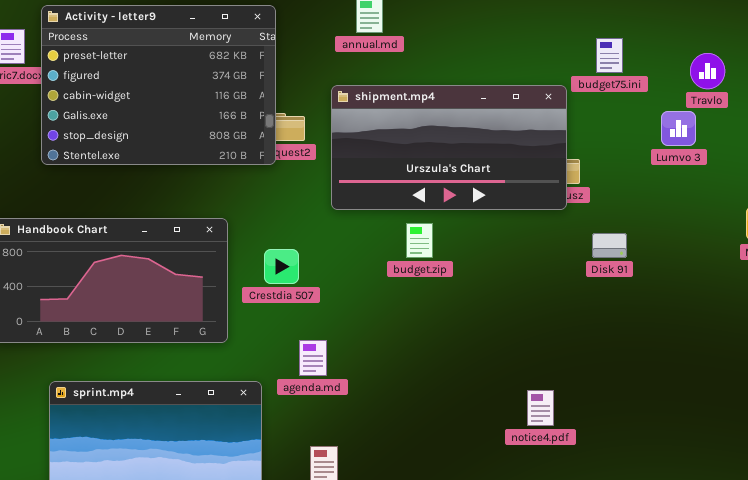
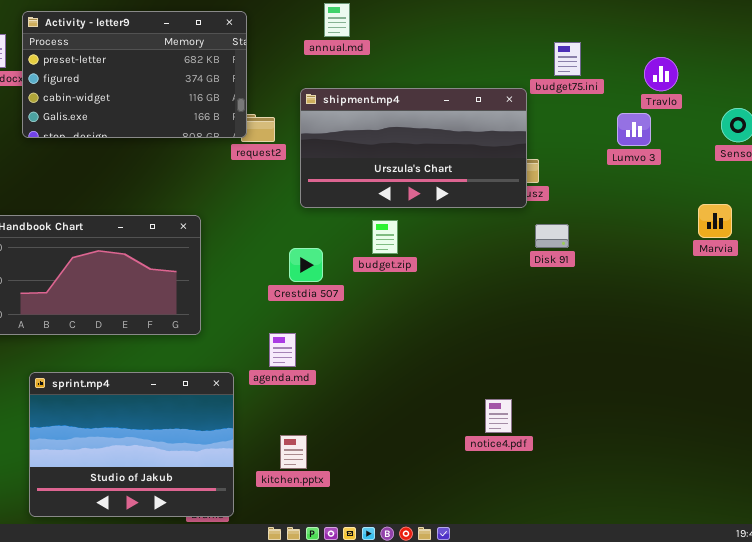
Activity - letter9: [41,5,276,165] -> [22,11,247,138], resized
Disk 91: [592,233,627,258] -> [535,224,569,248], moved
Crestdia 507: [264,249,299,284] -> [289,248,323,282], moved
notice4.pdf: [527,390,554,426] -> [485,399,512,433], moved

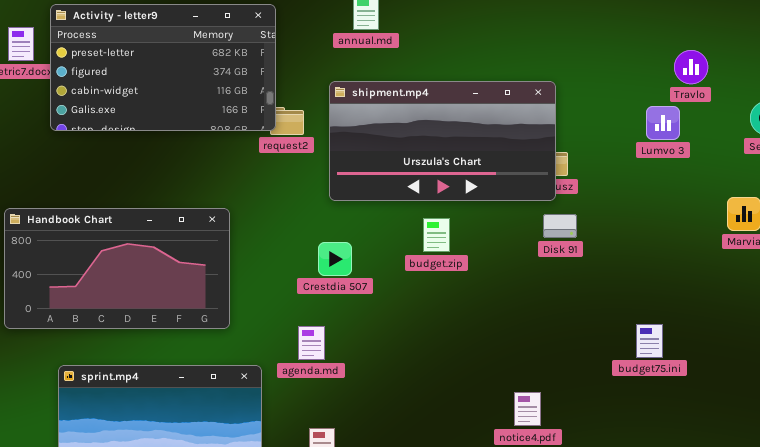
budget75.ini: [554,42,581,76] -> [636,324,663,358], moved
budget.zip: [372,220,398,254] -> [423,218,450,252], moved
Disk 91: [535,224,569,248] -> [543,214,577,238], moved

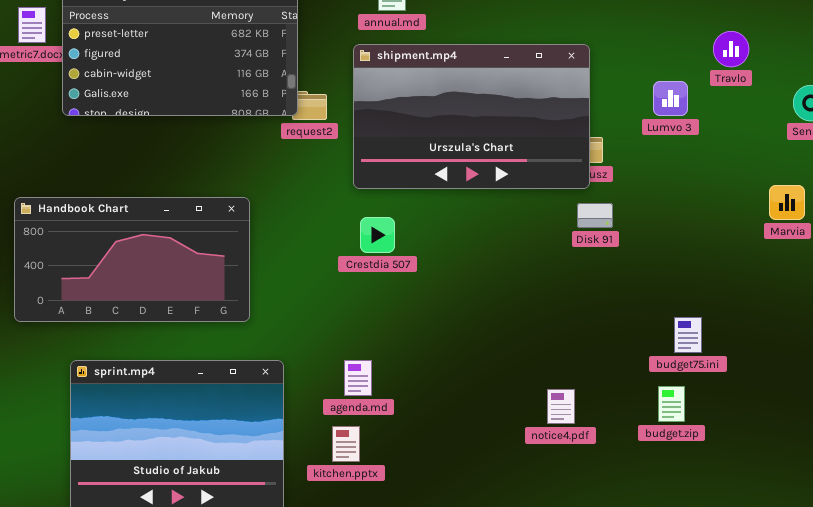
shipment.mp4: [329,81,556,201] -> [353,44,590,189], resized
Lumvo 3: [646,106,680,140] -> [653,81,688,116], moved
budget.zip: [423,218,450,252] -> [658,386,685,422], moved
Crestdia 507: [318,242,352,276] -> [360,217,395,253], moved
agenda.md: [298,326,325,360] -> [344,360,372,396], moved

